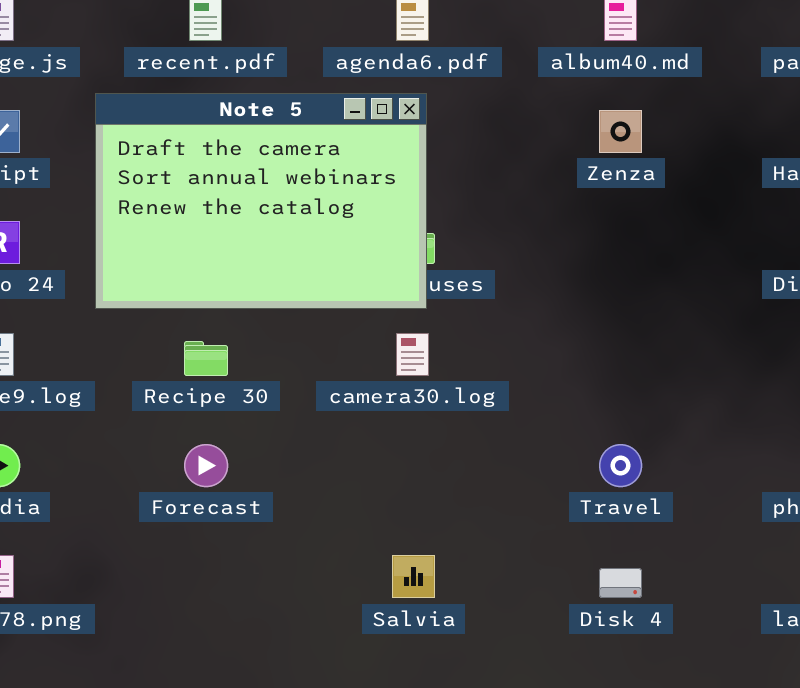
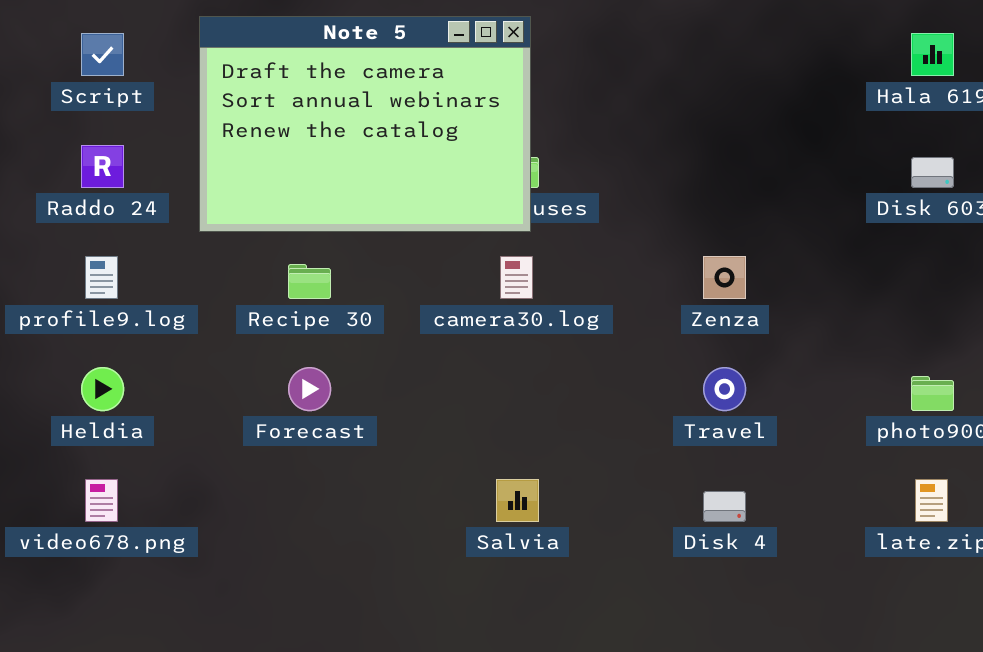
Zenza: [599,110,642,153] -> [703,256,746,299], moved

